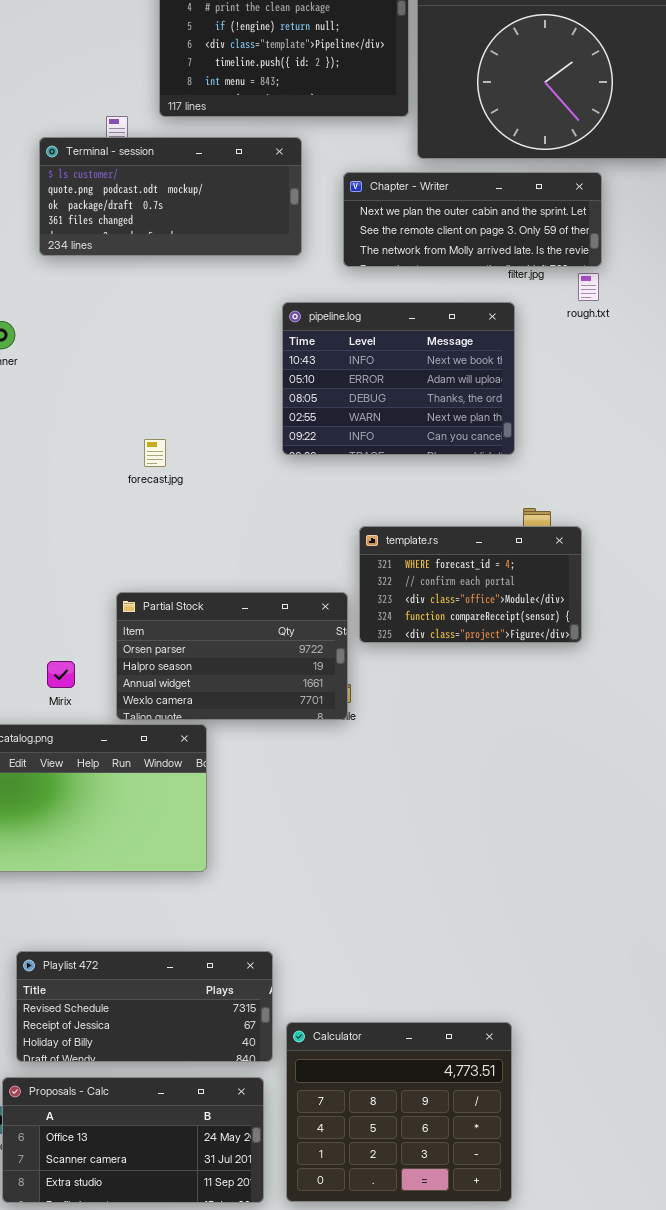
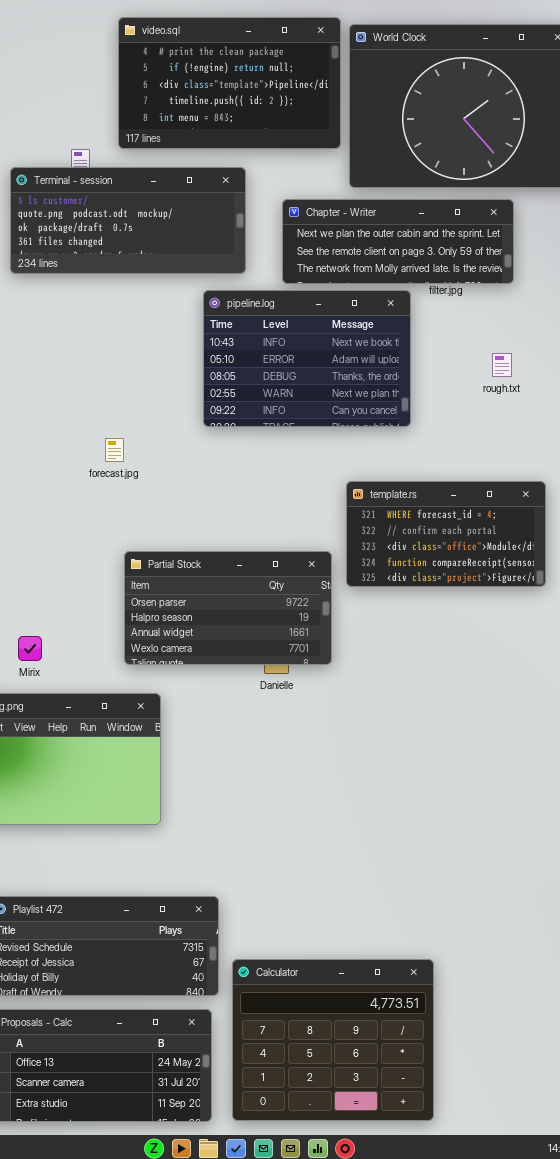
rough.txt: [578,273,599,301] -> [492,353,512,377], moved
pipeline.log: [282,302,515,455] -> [203,290,411,427], moved
template.rs: [359,526,582,643] -> [346,481,546,587], moved
Partial Stock: [116,592,348,720] -> [124,551,332,665], moved

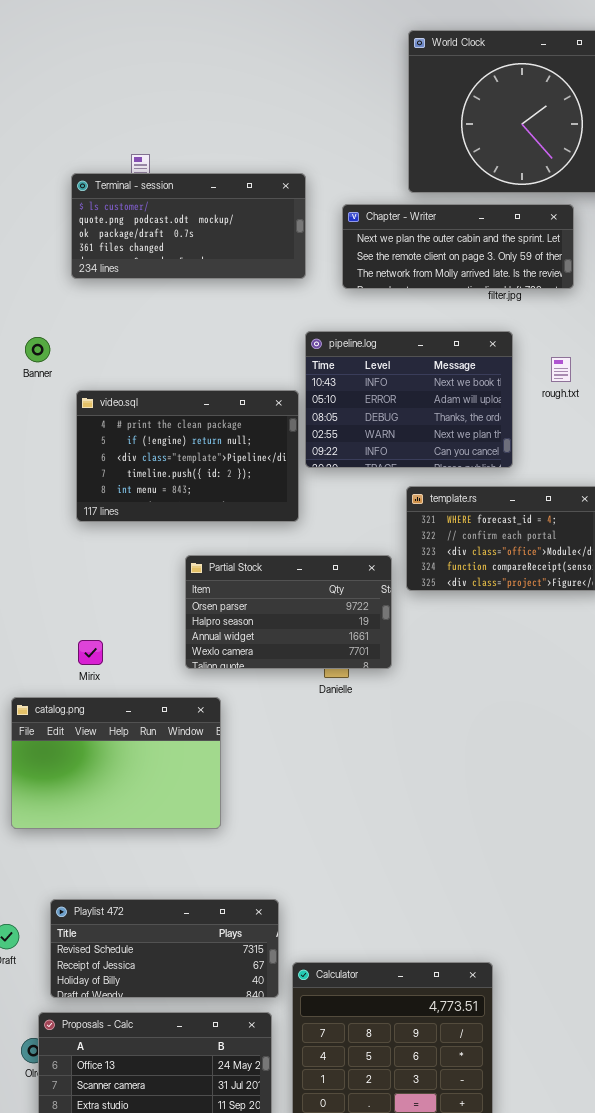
video.sql: [118,17,341,149] -> [76,390,299,522], moved
pipeline.log: [203,290,411,427] -> [305,331,513,468], moved

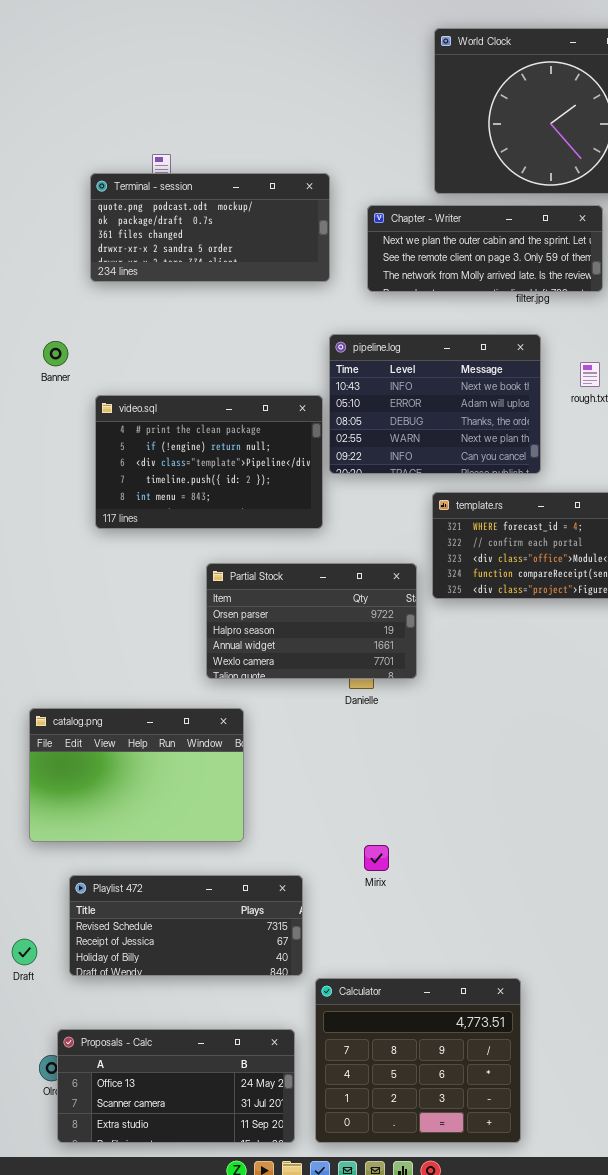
Terminal - session: [71,173,306,279] -> [90,173,330,282], scrolled down 1 row
Mirix: [78,640,103,665] -> [364,845,389,871], moved
Playlist 472: [50,899,279,998] -> [69,875,303,976], moved

